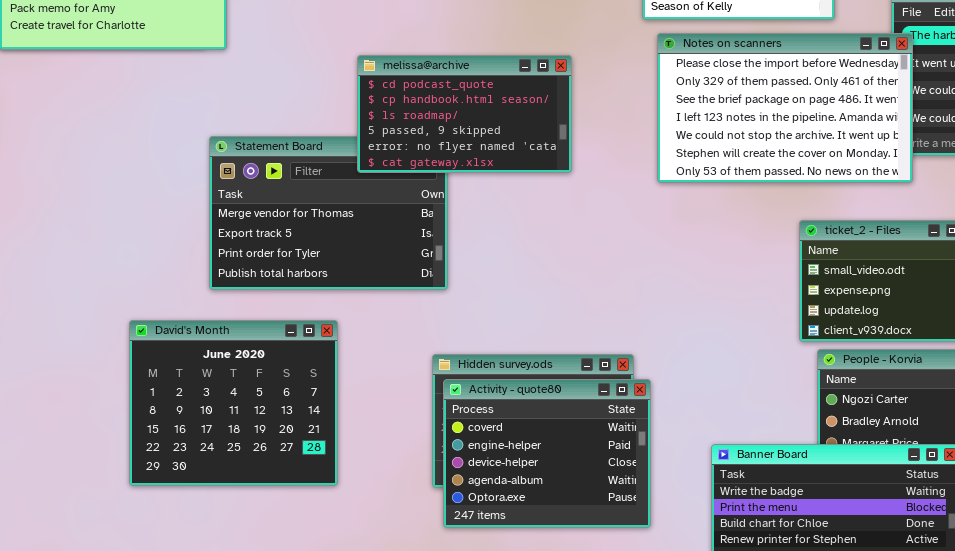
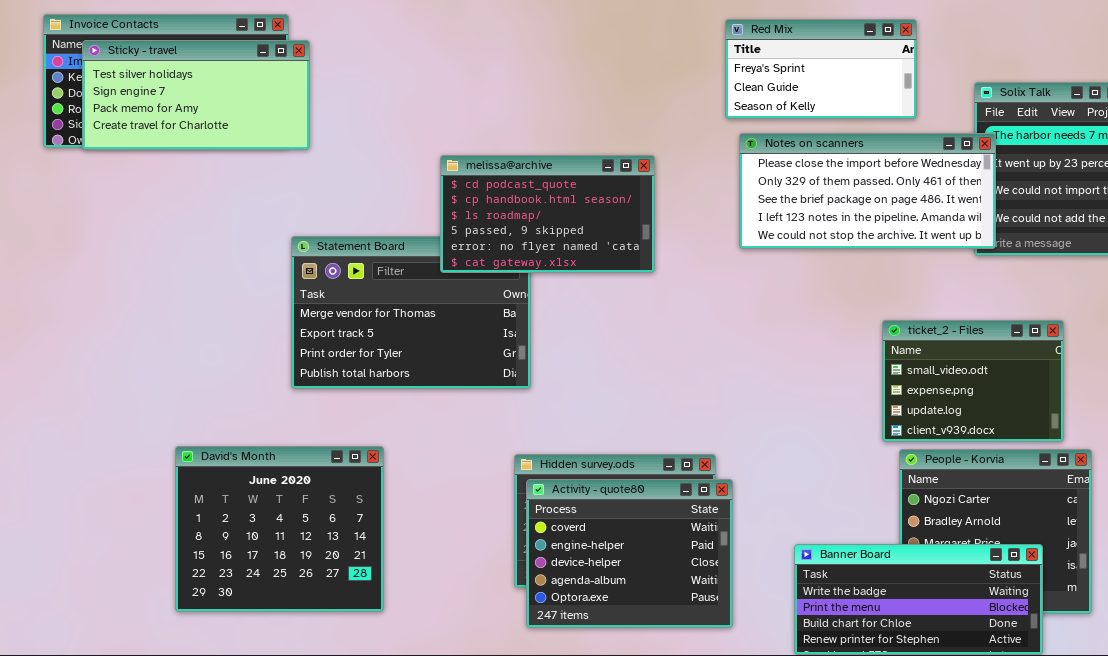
Notes on scanners: [657,33,913,183] -> [739,133,996,249], resized
David's Month: [129,320,338,486] -> [175,446,384,612], moved

